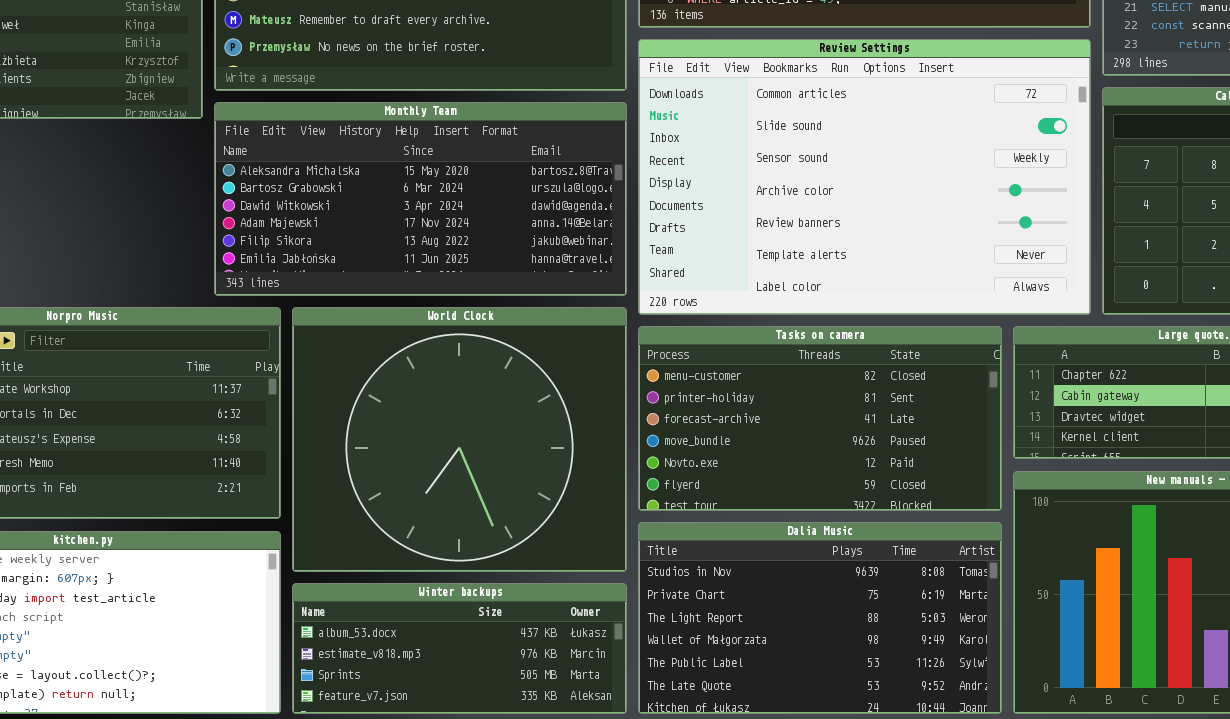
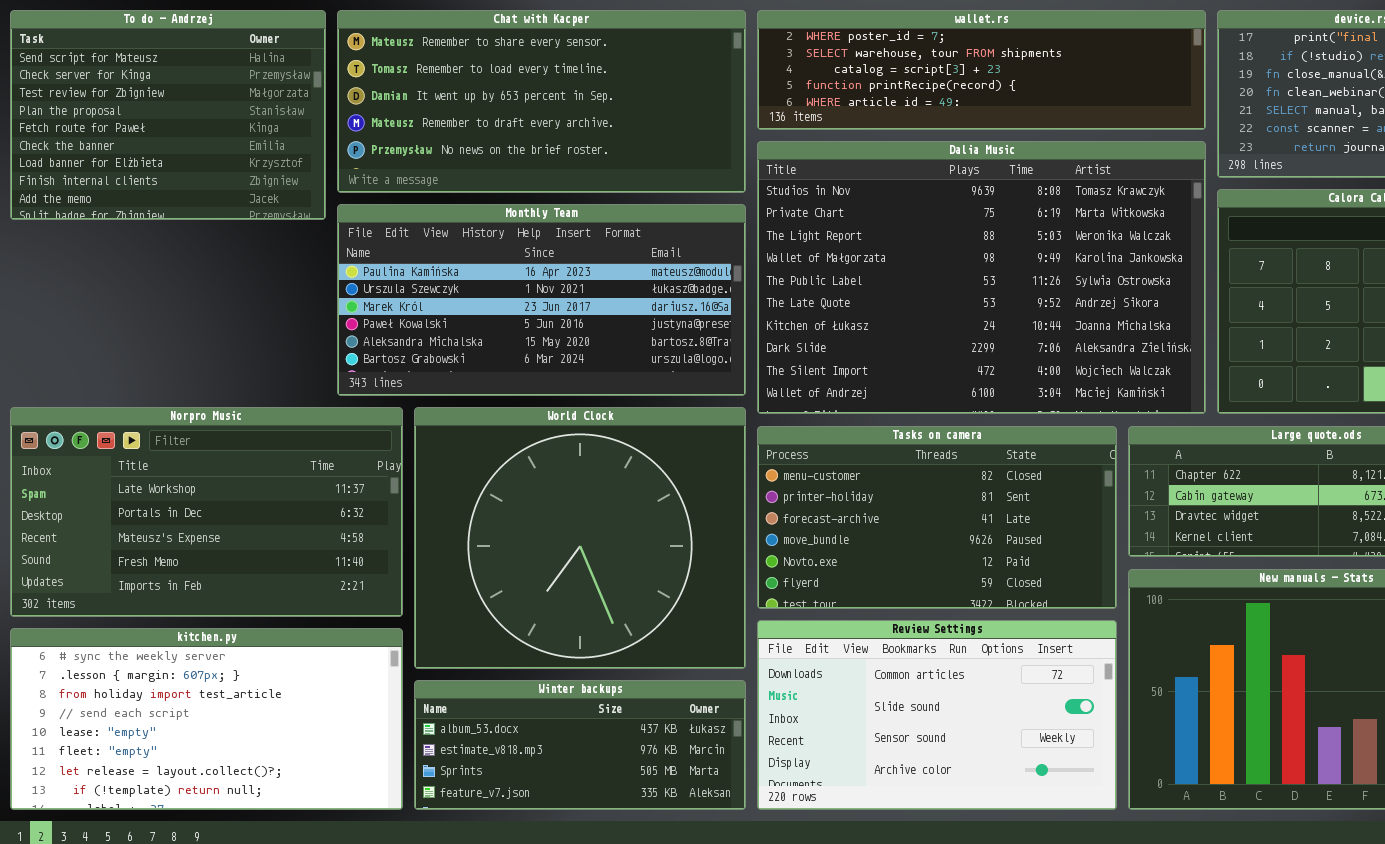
Review Settings: [638,39,1091,315] -> [757,620,1117,810], moved, resized
Monthly Team: [214,102,627,296] -> [337,204,746,396], scrolled up 4 rows
Dalia Music: [638,522,1002,714] -> [757,141,1206,414], moved, resized

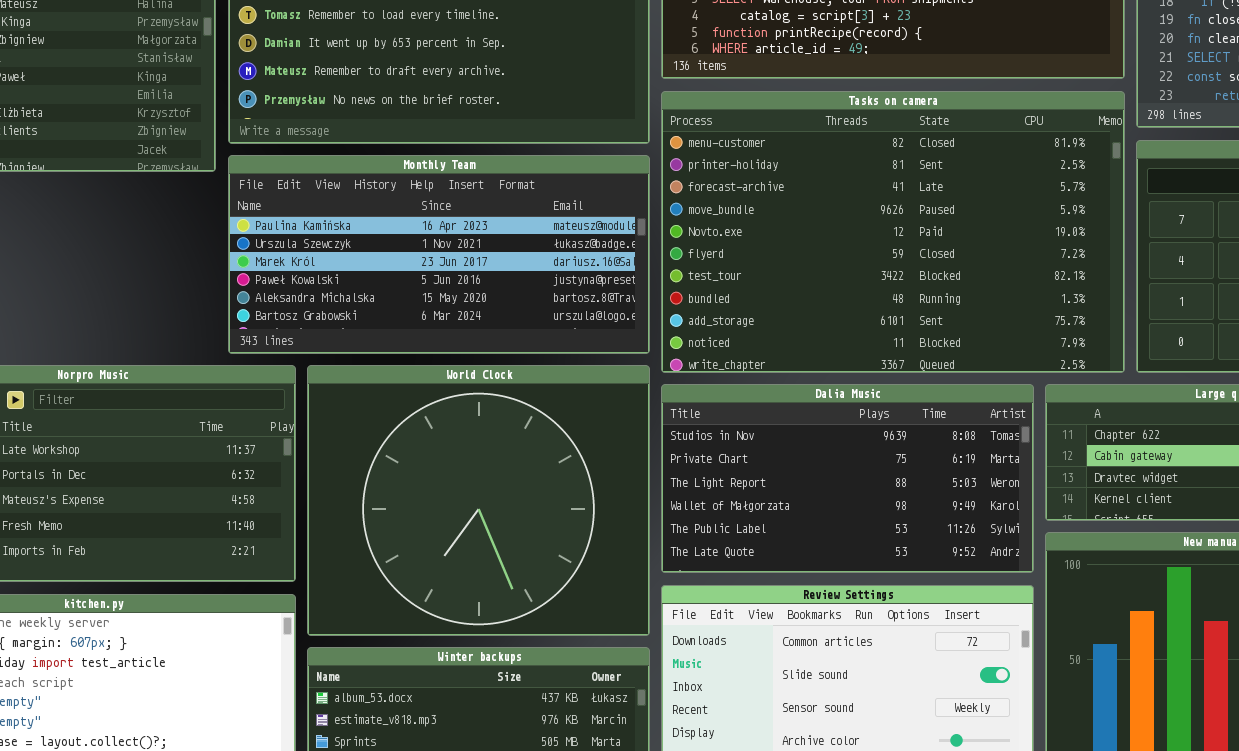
Dalia Music: [757,141,1206,414] -> [661,384,1034,573], moved, resized
Tasks on camera: [757,426,1117,609] -> [661,91,1125,373], moved, resized

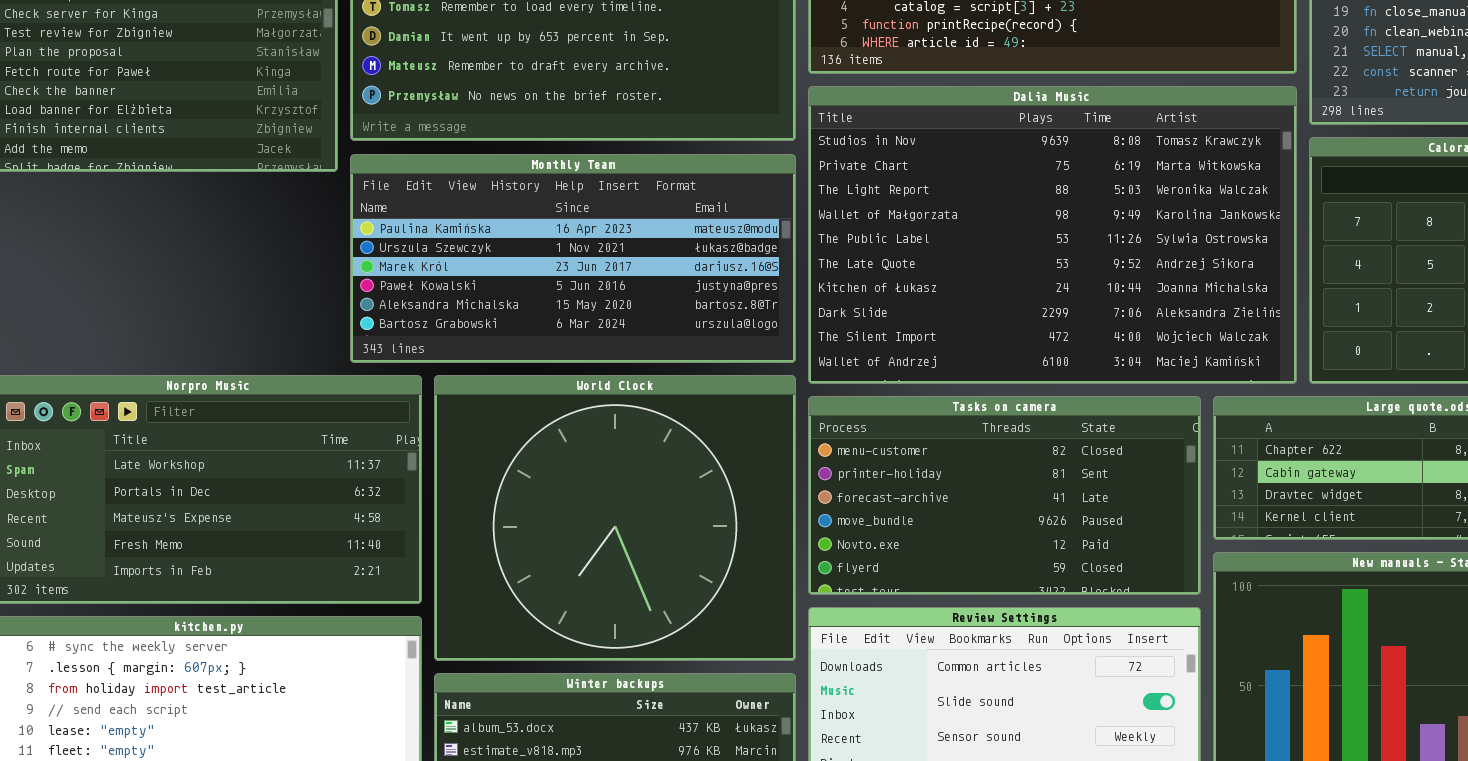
Tasks on camera: [661,91,1125,373] -> [808,396,1201,595], moved, resized
Dalia Music: [661,384,1034,573] -> [808,86,1297,384], moved, resized

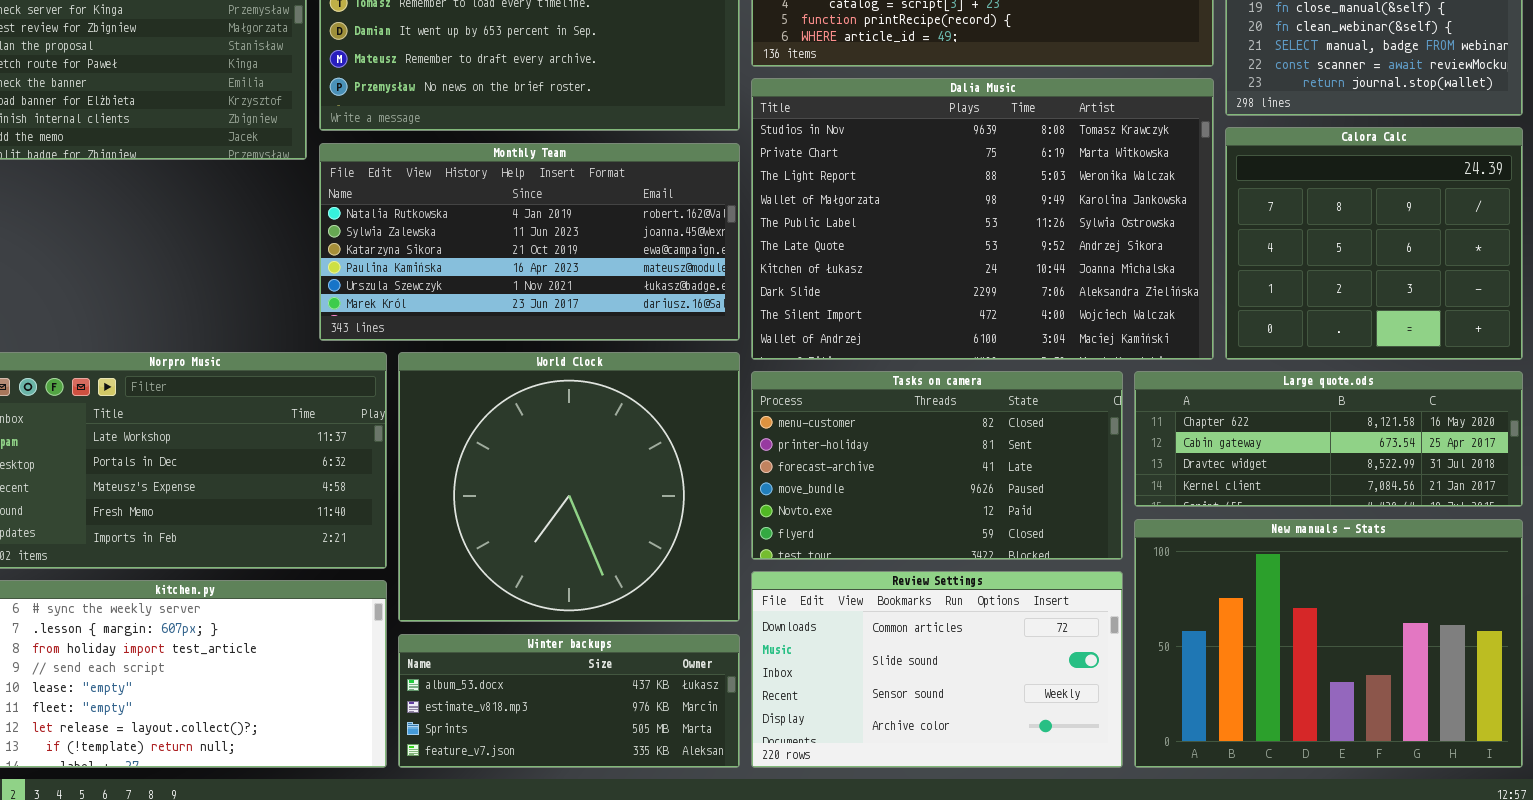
Monthly Team: [350,154,796,363] -> [319,143,740,341], scrolled up 3 rows

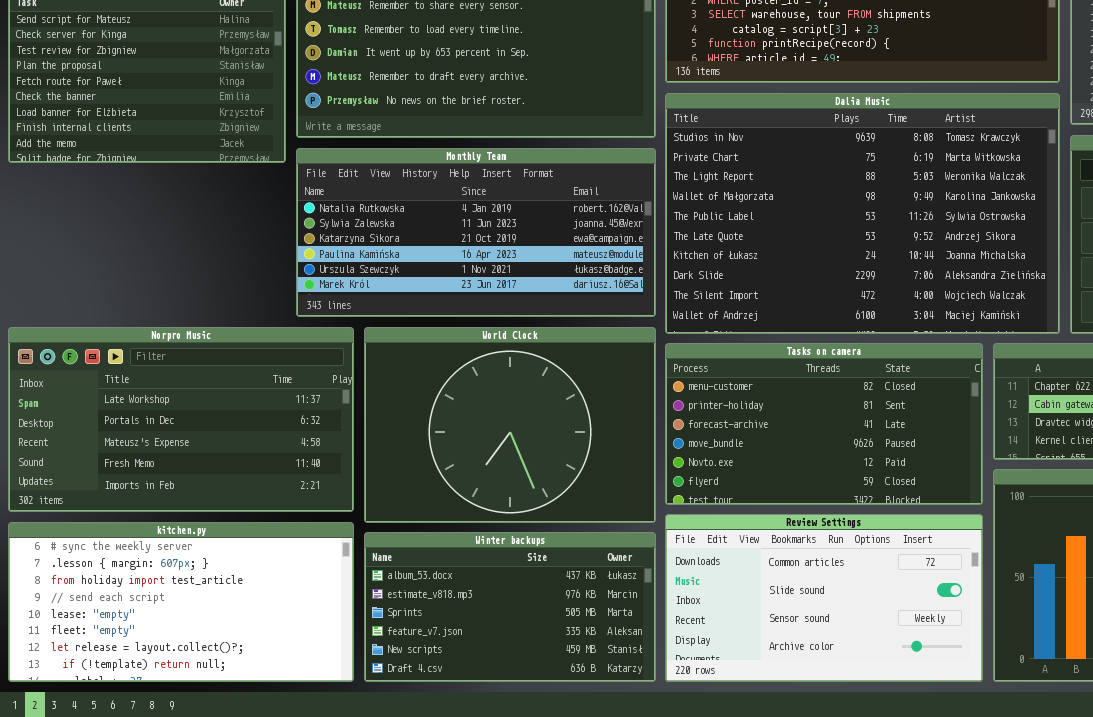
World Clock: [398,352,740,622] -> [364,327,656,523], resized
Winter backups: [398,634,740,768] -> [364,532,656,682], resized

